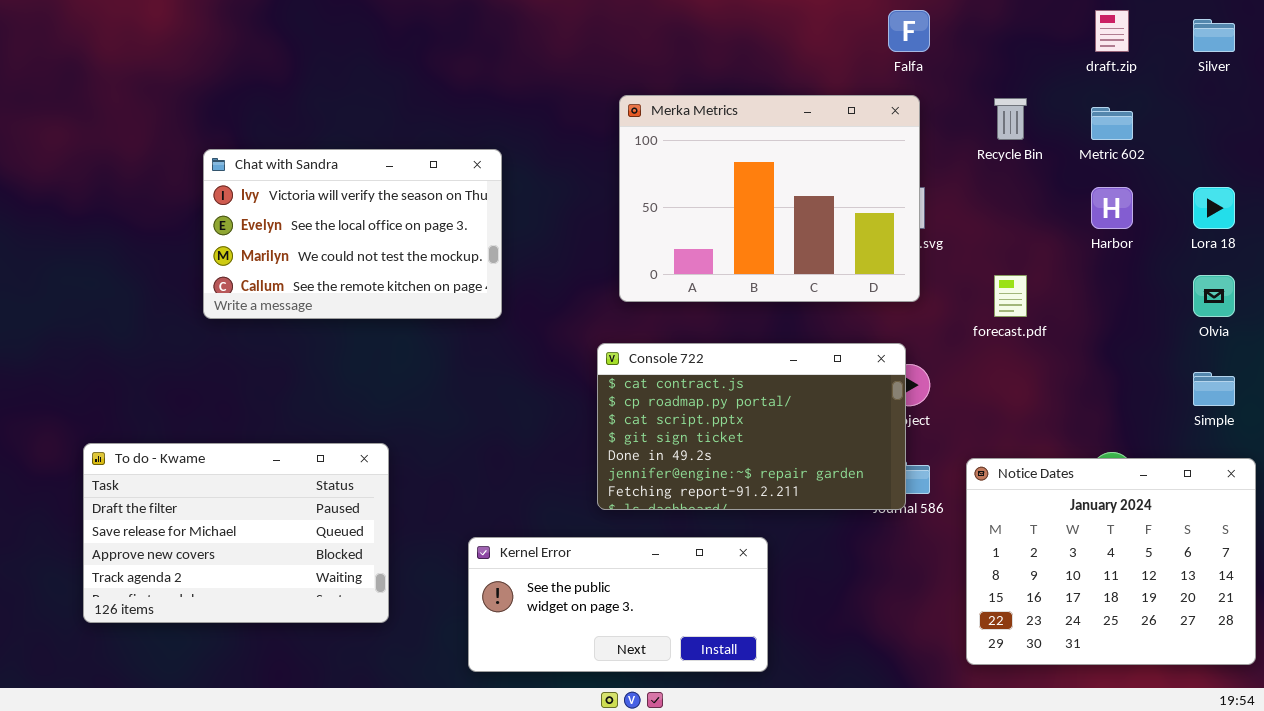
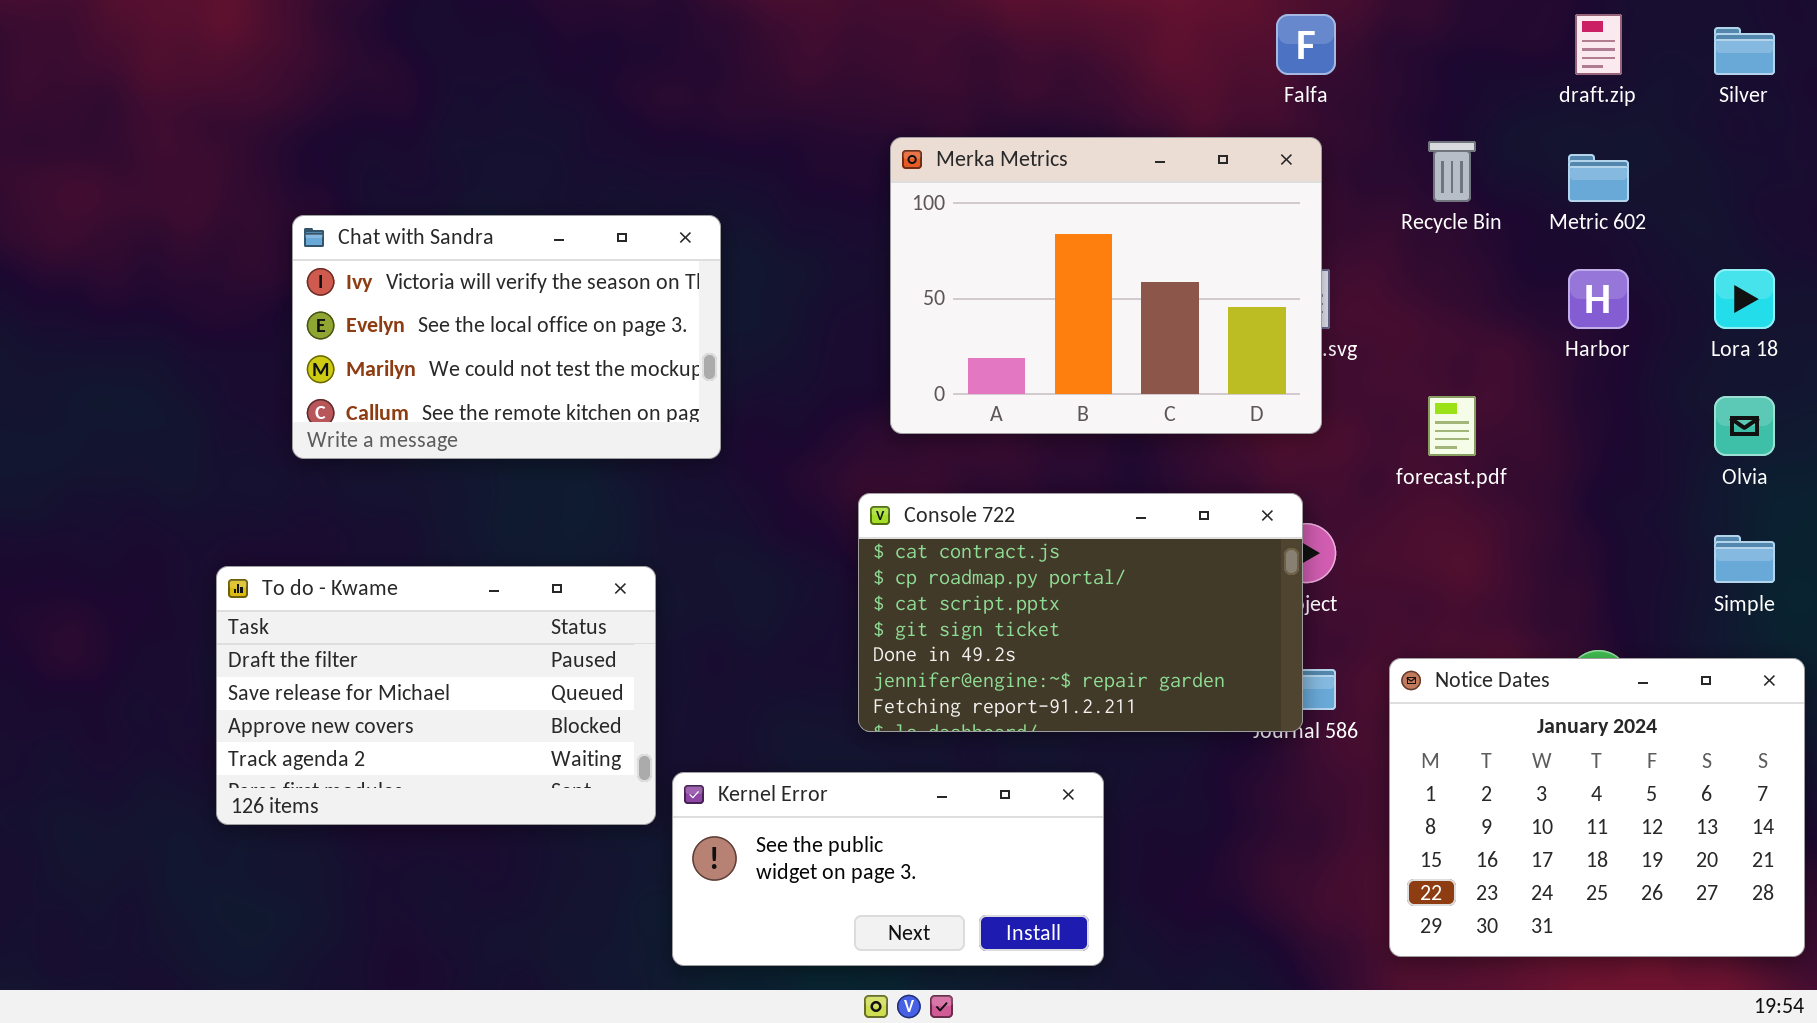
To do - Kwame: [83,443,389,623] -> [216,566,656,825], moved

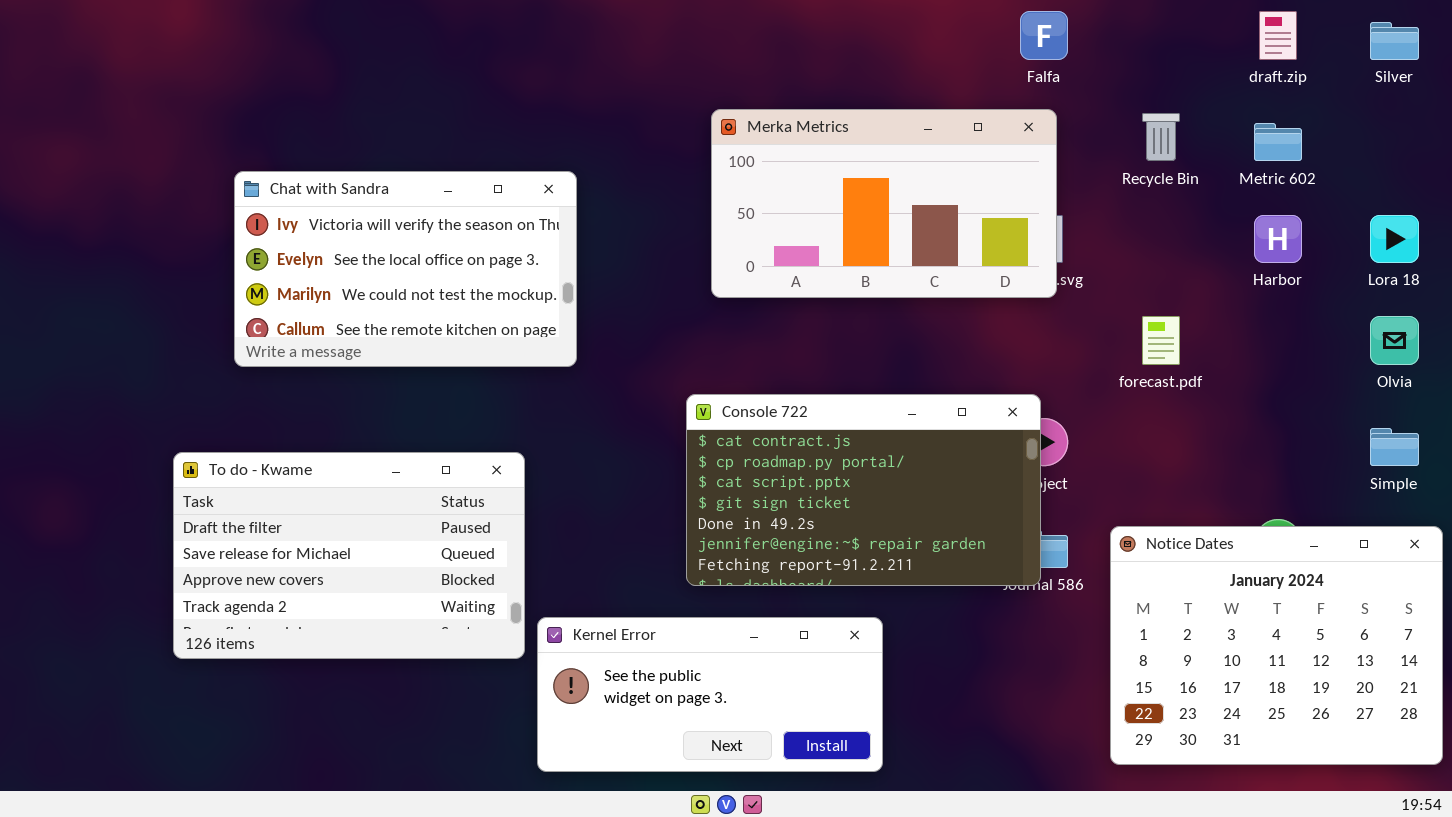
Merka Metrics: [890,137,1322,434] -> [711,109,1057,298], resized

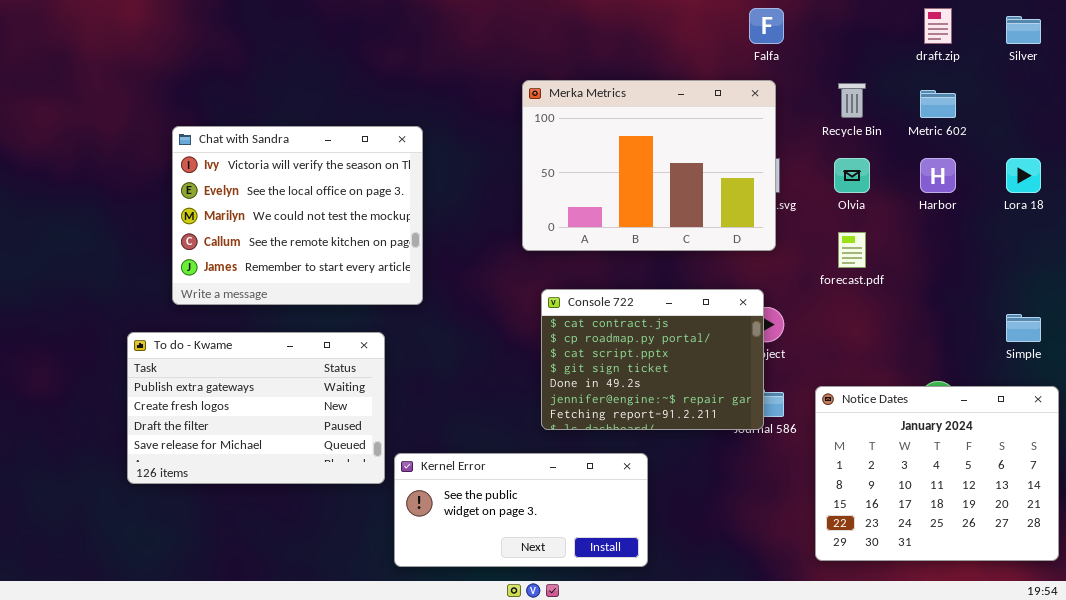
Merka Metrics: [711,109,1057,298] -> [522,80,776,251], resized
Chat with Sandra: [234,171,577,367] -> [172,126,423,305], resized
Olvia: [1370,316,1419,365] -> [834,158,870,193], moved
Console 722: [686,394,1041,586] -> [541,289,764,430], resized
To do - Kwame: [173,452,525,659] -> [127,332,385,484], scrolled up 2 rows

